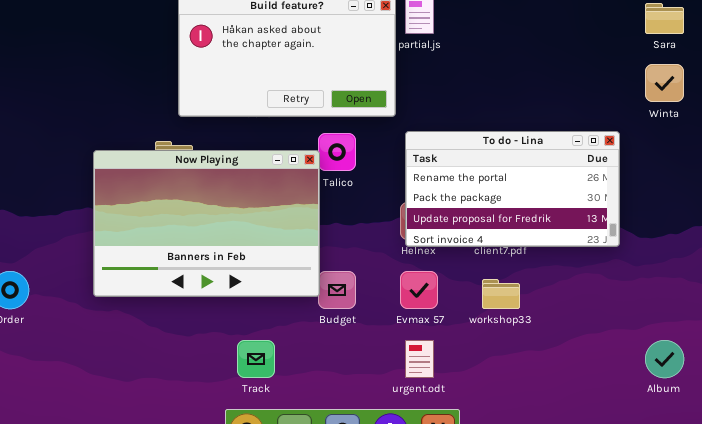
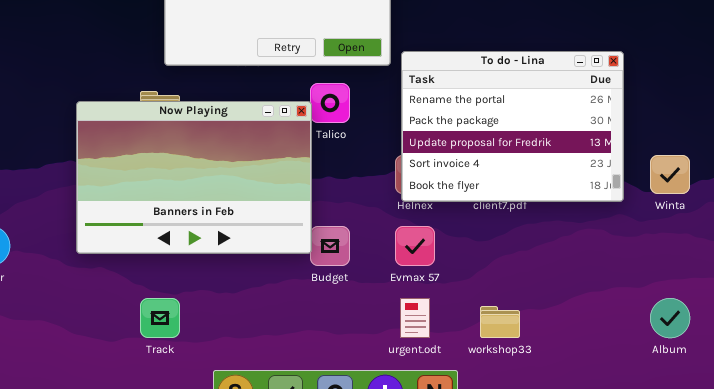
Winta: [645,64,684,102] -> [650,155,690,194], moved
To do - Lina: [405,131,620,247] -> [401,51,624,202], resized
workshop33: [482,279,520,309] -> [480,306,520,338], moved
Track: [237,340,275,378] -> [140,298,180,338], moved

